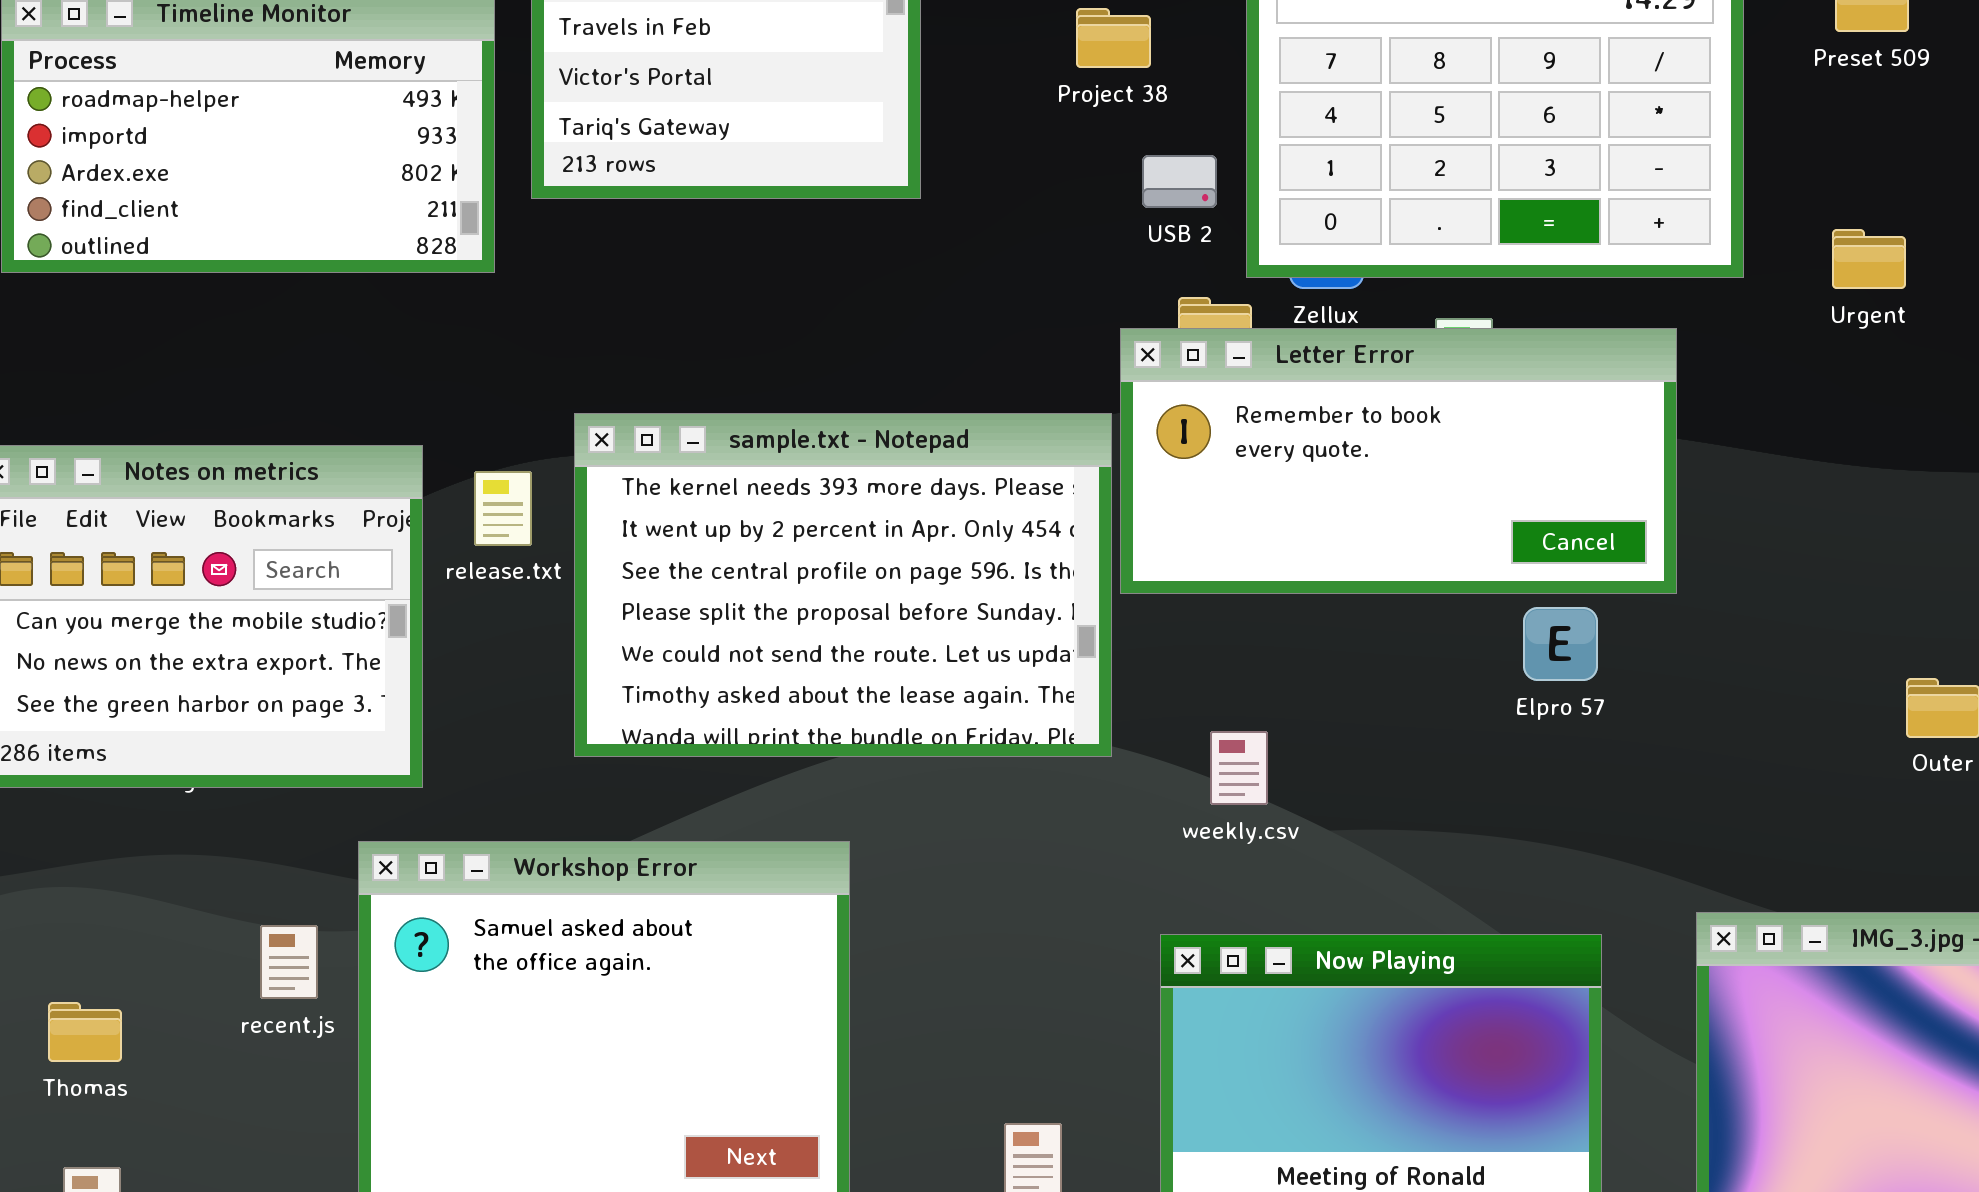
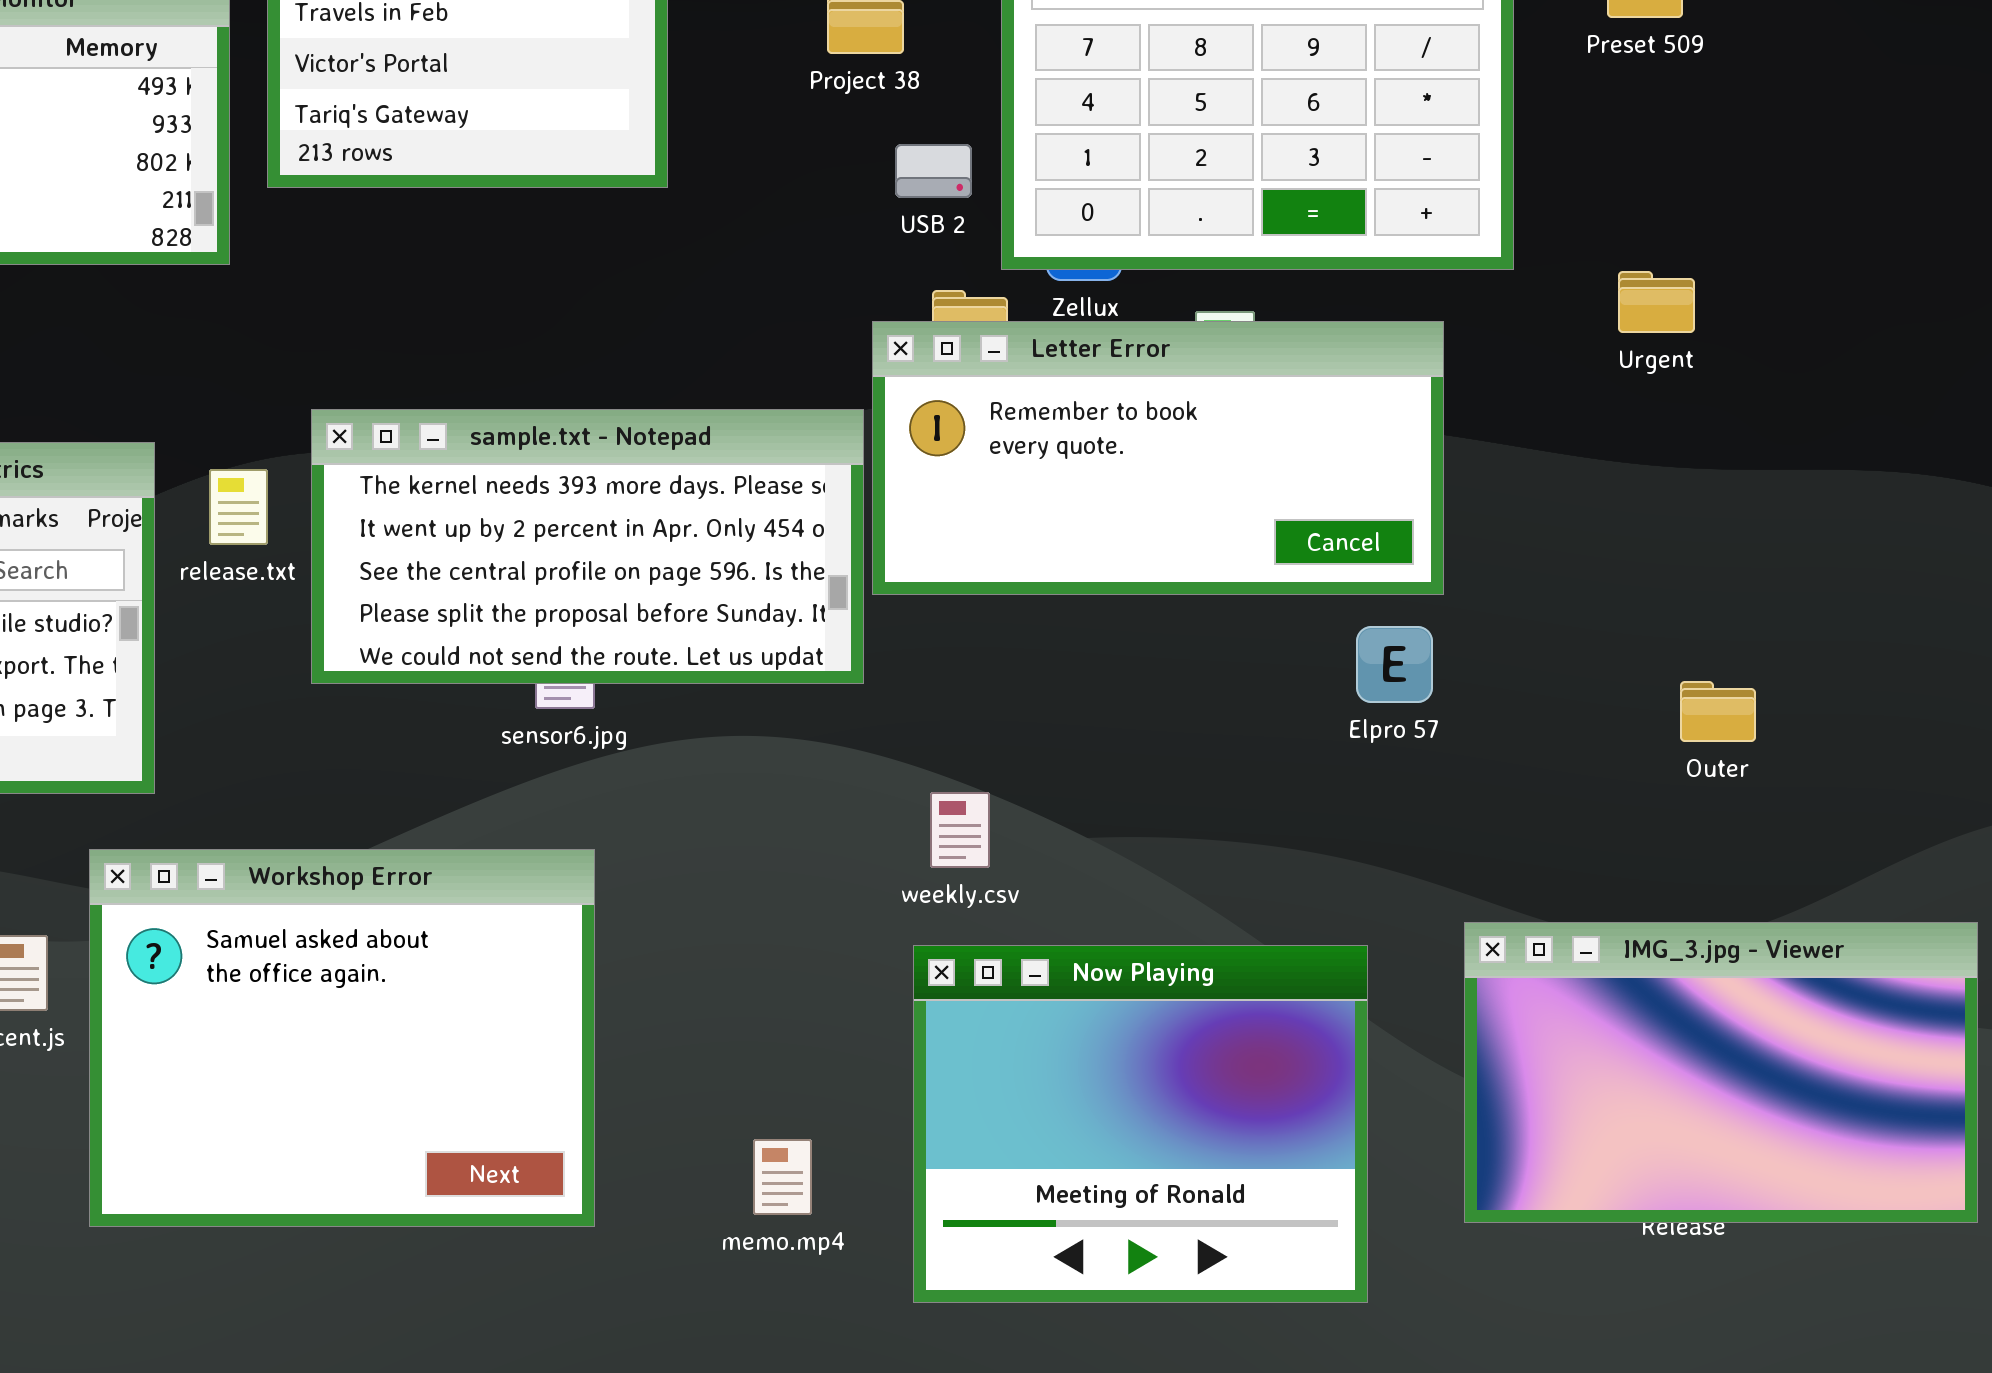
Urgent: [1832,229,1906,289] -> [1618,271,1695,333], moved
sample.txt - Notepad: [574,413,1112,757] -> [311,409,864,684], resized
Elpro 57: [1523,607,1598,681] -> [1356,626,1433,703], moved
weekly.csv: [1210,731,1268,805] -> [930,792,990,868], moved

